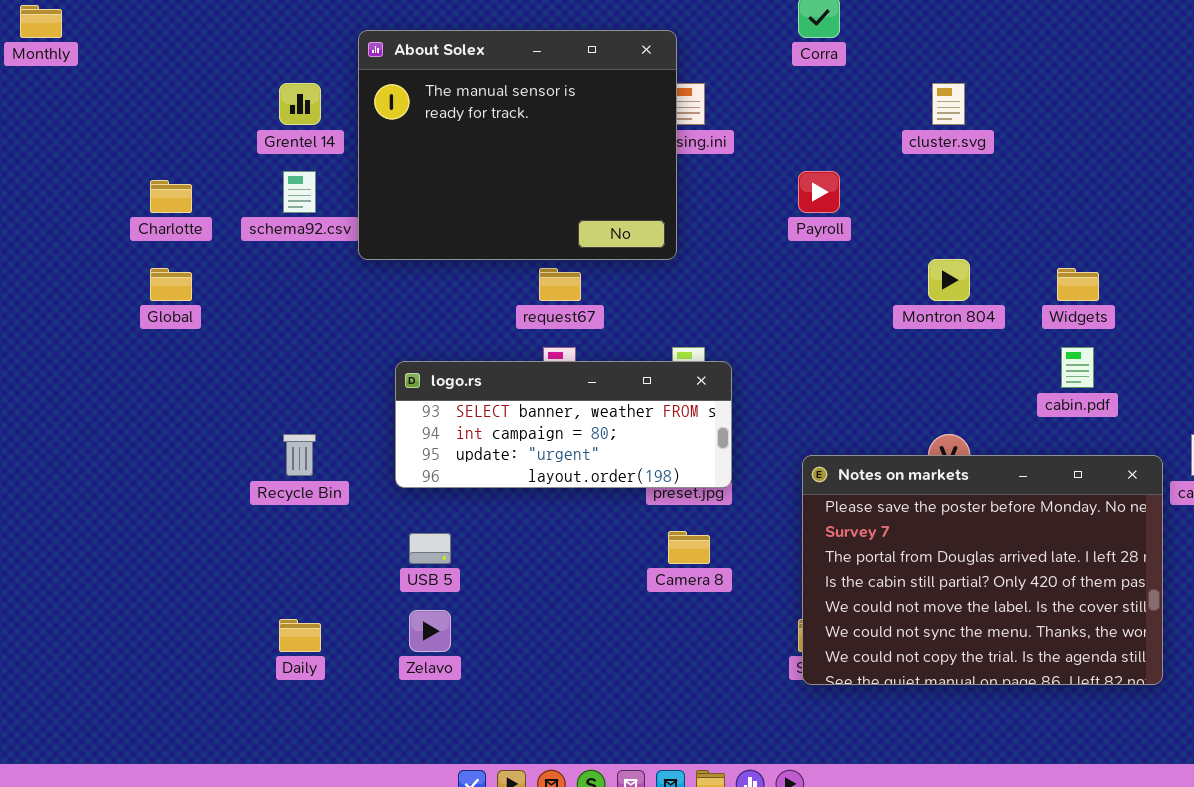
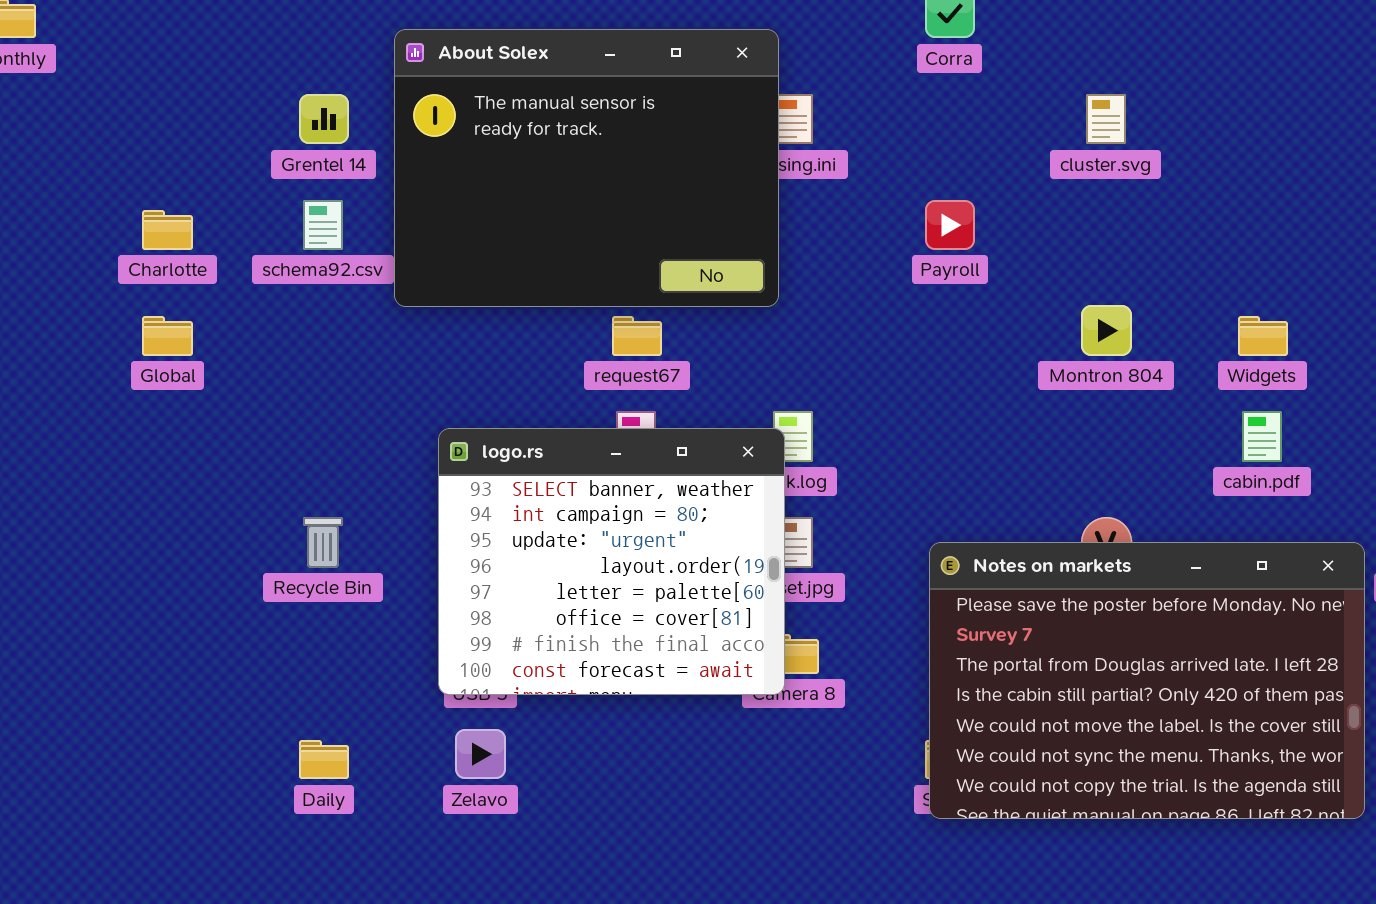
logo.rs: [395,361,732,488] -> [438,428,785,695], resized

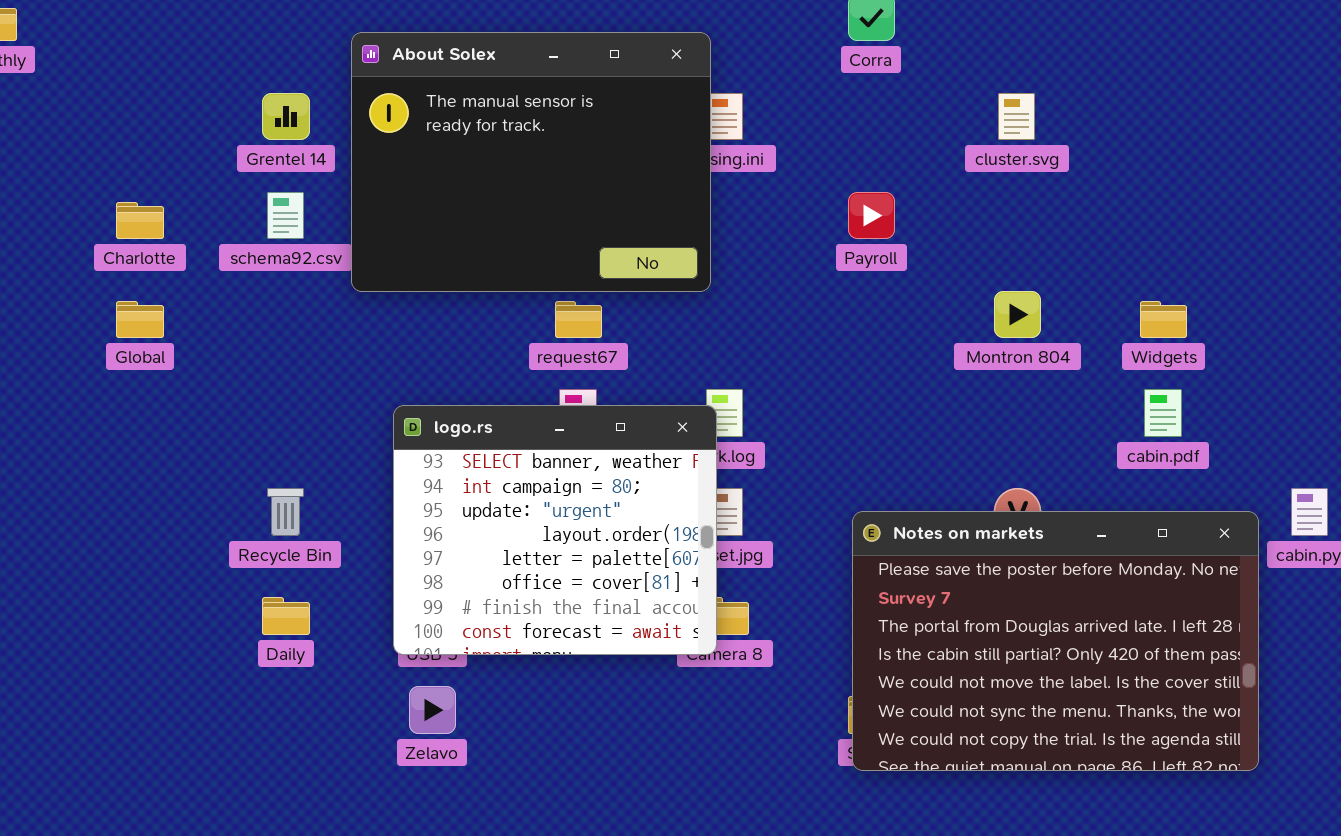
Daily: [299,740,349,779] -> [262,597,310,635], moved

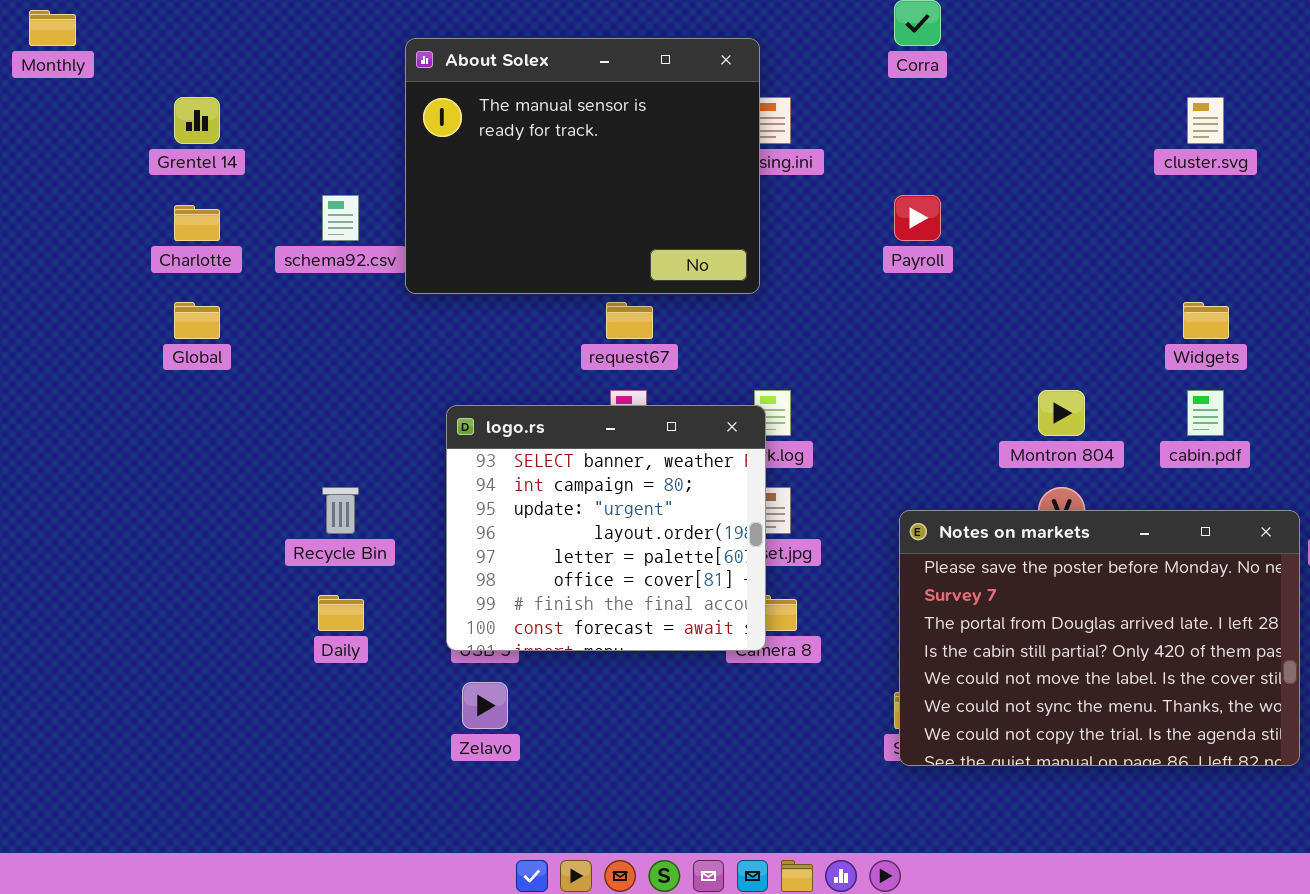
Grentel 14: [262,93,310,140] -> [174,97,220,144], moved
cluster.svg: [998,93,1035,140] -> [1187,97,1224,144], moved
Montron 804: [994,291,1041,338] -> [1038,390,1085,436], moved

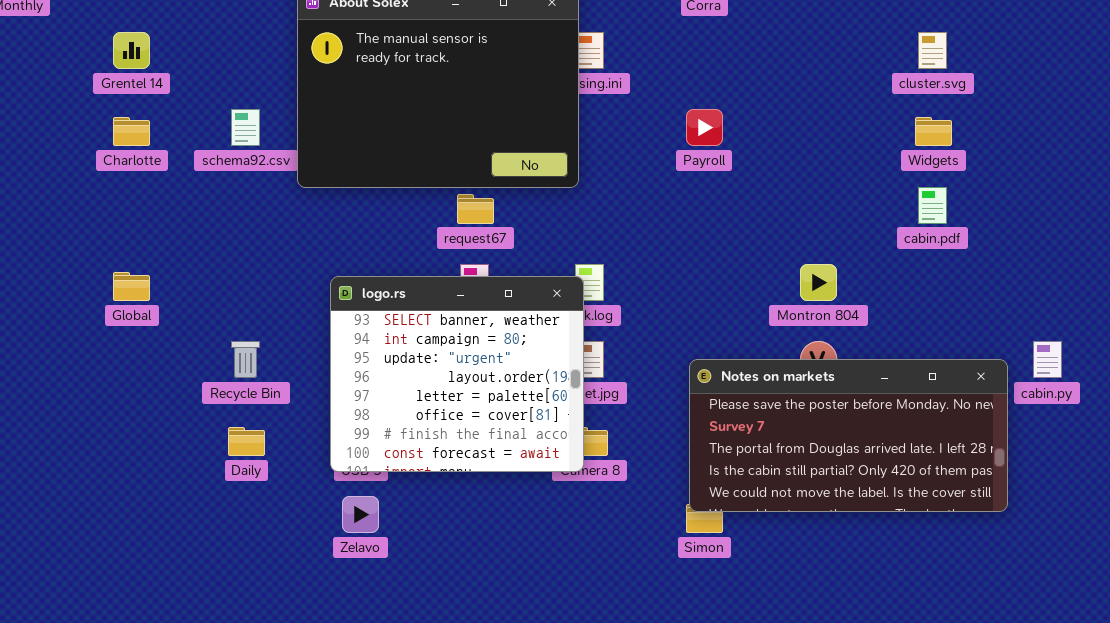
Global: [174,302,220,339] -> [113,272,150,301], moved
Widgets: [1183,302,1229,339] -> [915,117,952,146], moved
cabin.pdf: [1187,390,1224,436] -> [918,187,947,224], moved
Notes on markets: [899,510,1300,766] -> [689,359,1008,512], resized

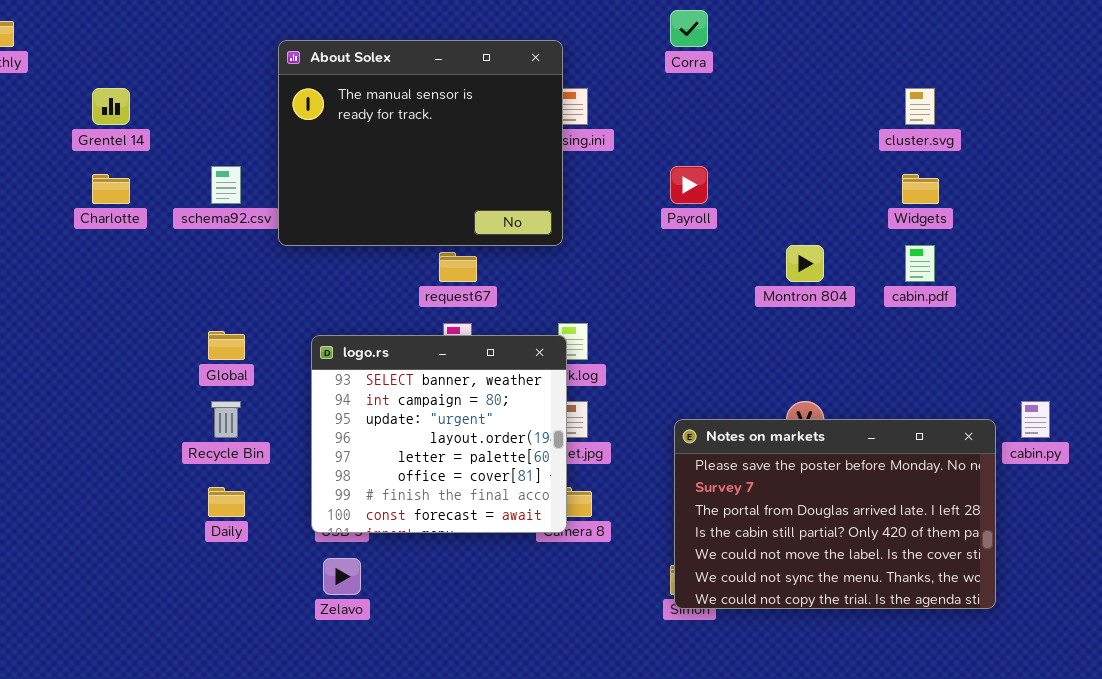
Montron 804: [800,264,837,301] -> [786,245,824,282], moved
Global: [113,272,150,301] -> [208,331,245,360], moved
Notes on markets: [689,359,1008,512] -> [674,419,996,609], resized

